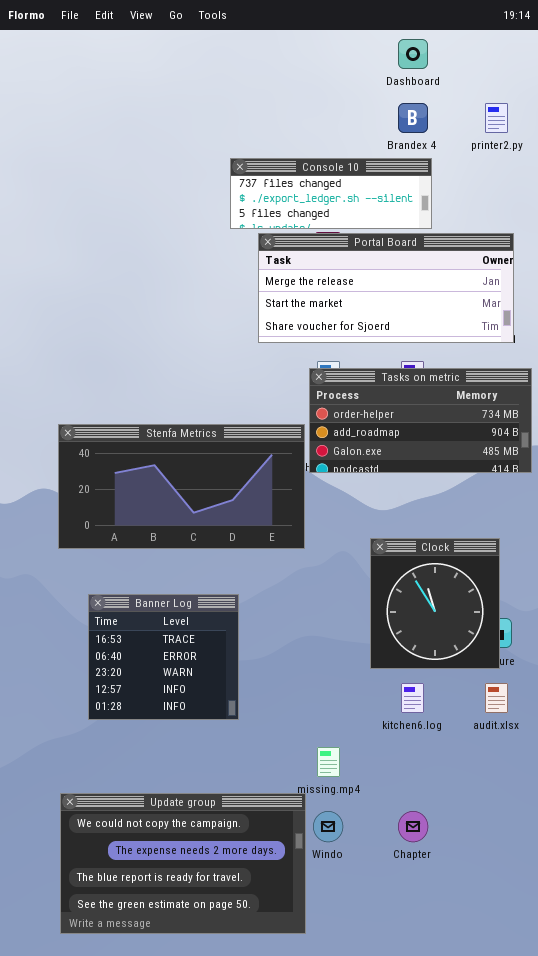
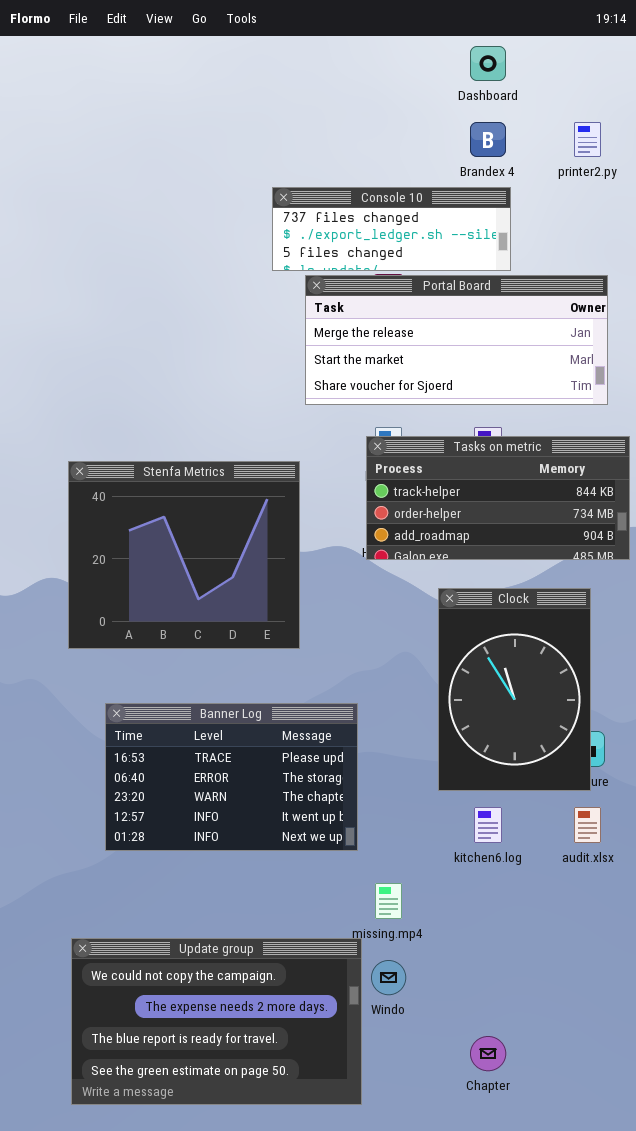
Tasks on metric: [309,368,532,473] -> [366,436,630,560], scrolled up 1 row
Stenfa Metrics: [58,424,305,549] -> [68,461,300,649], resized
Clock: [370,538,500,669] -> [438,588,591,791], resized
Banner Log: [88,594,239,720] -> [105,703,358,851], resized
Chapter: [398,811,428,842] -> [470,1036,506,1071], moved

